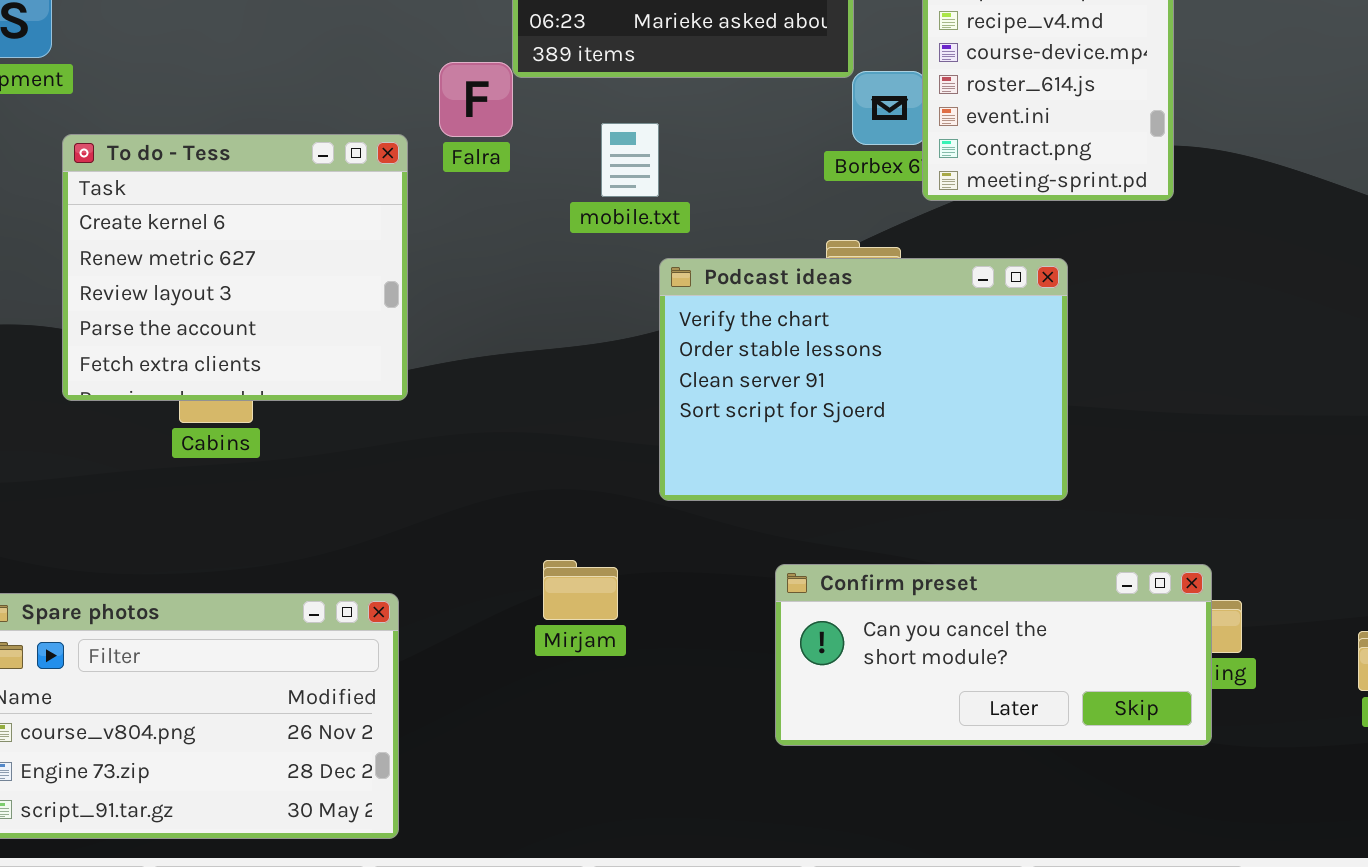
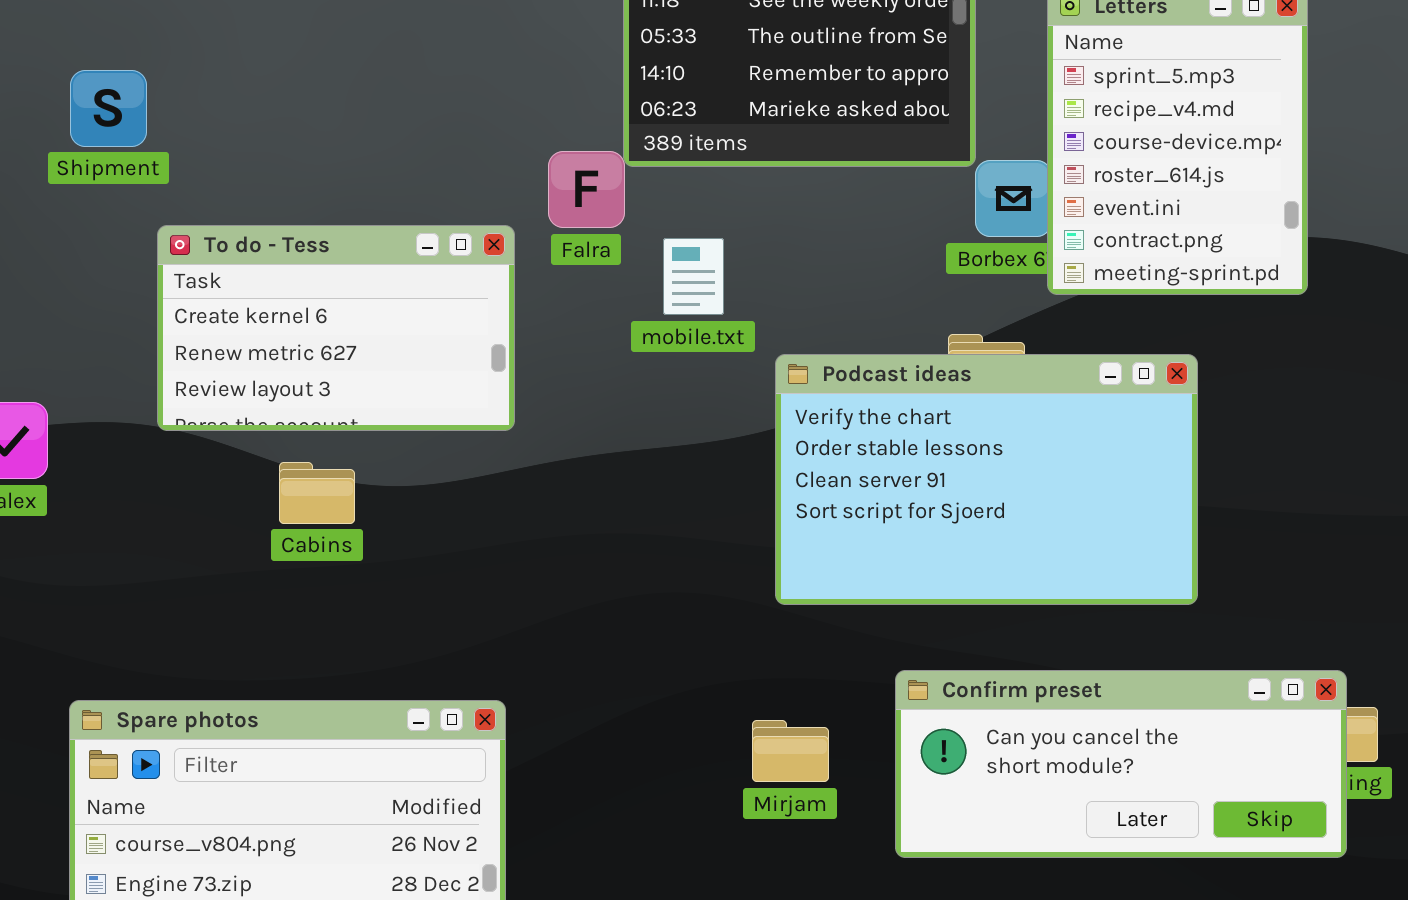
mobile.txt: [601,123,659,197] -> [663,238,724,315], moved
To do - Tess: [62,134,408,401] -> [157,225,515,431], resized
Mirjam: [543,560,618,620] -> [752,720,829,782], moved

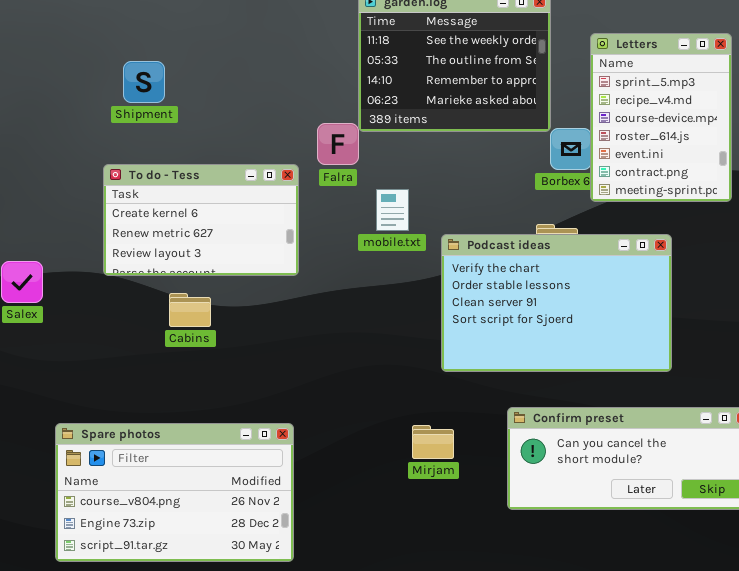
Shipment: [70,70,147,147] -> [123,61,165,103], moved
mobile.txt: [663,238,724,315] -> [376,189,409,231], moved
Mirjam: [752,720,829,782] -> [412,425,454,459], moved

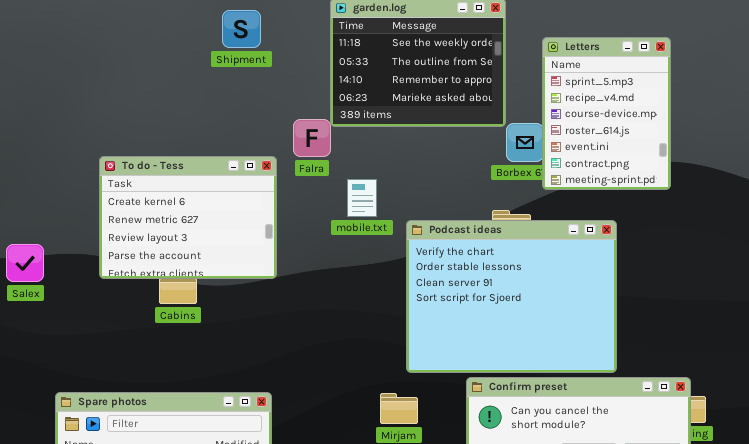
Shipment: [123,61,165,103] -> [222,10,261,48], moved
To do - Tess: [103,164,299,276] -> [99,156,277,279], resized
Podcast ideas: [441,234,672,372] -> [406,220,617,373], resized

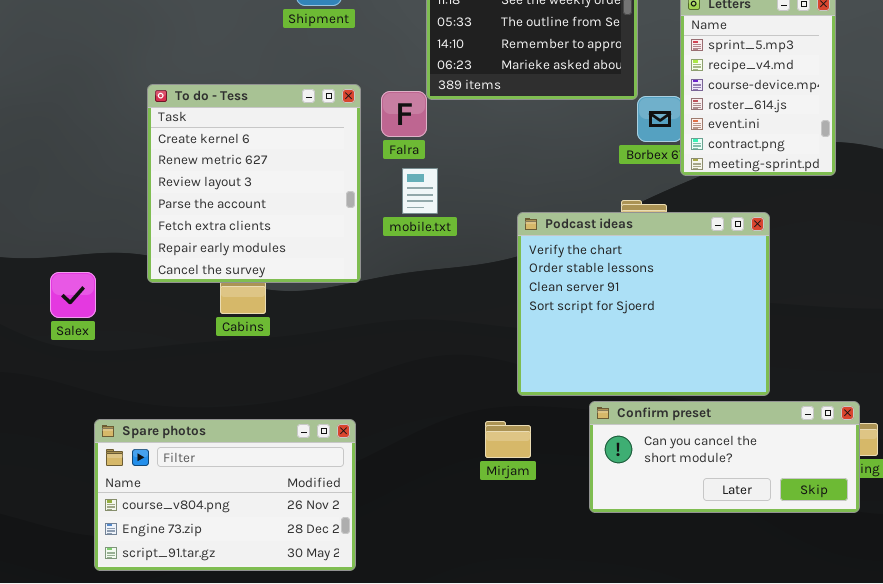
To do - Tess: [99,156,277,279] -> [147,84,361,283], resized
mobile.txt: [347,179,377,217] -> [402,168,438,214], moved
Salex: [6,244,44,282] -> [50,272,96,318], moved

